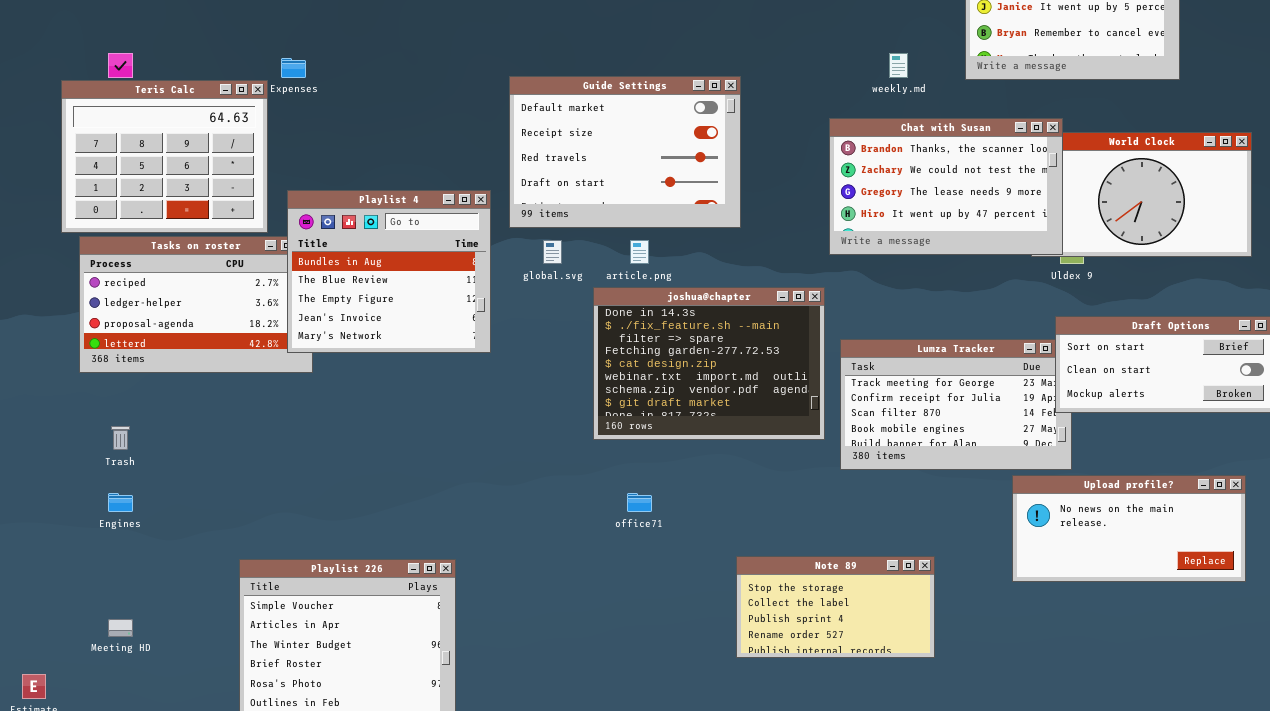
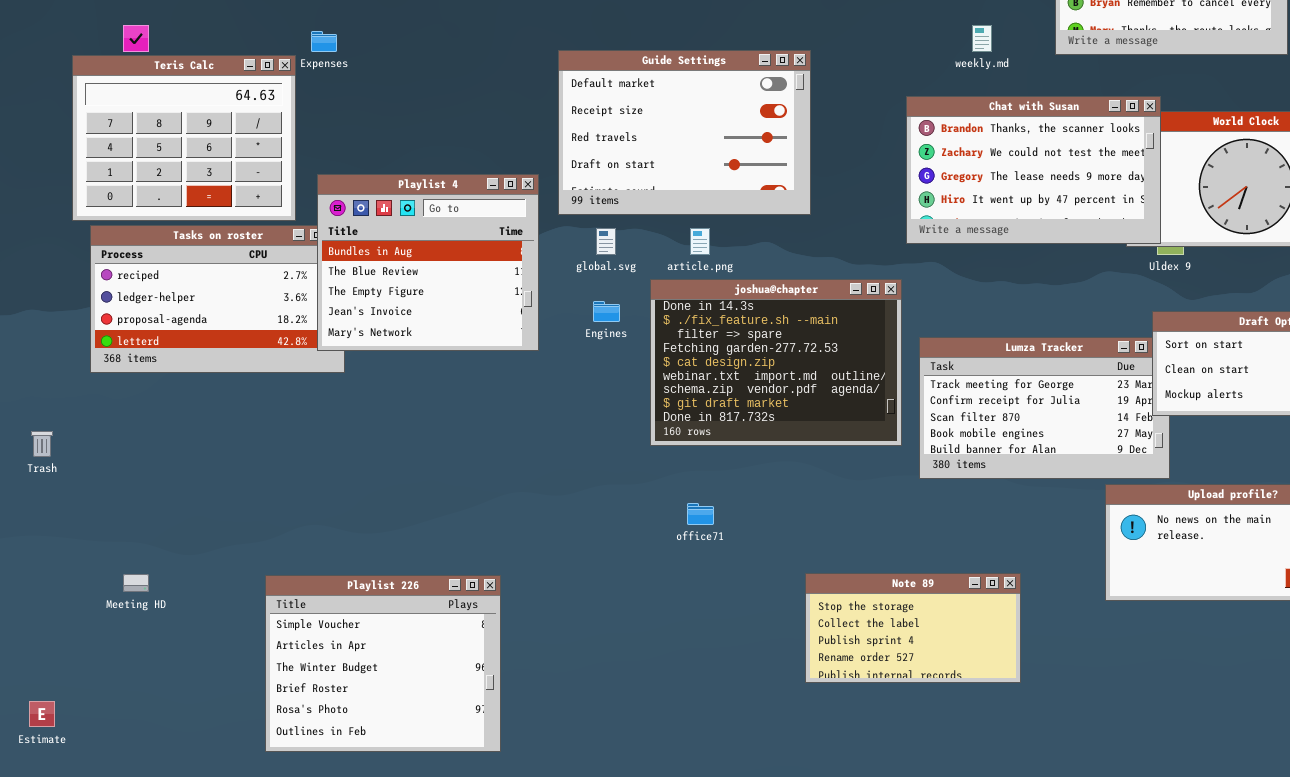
Trash: [111,426,130,450] -> [31,431,53,457], moved
Engines: [108,493,133,512] -> [593,301,620,322], moved
Meeting HD: [108,619,133,637] -> [123,574,149,592], moved

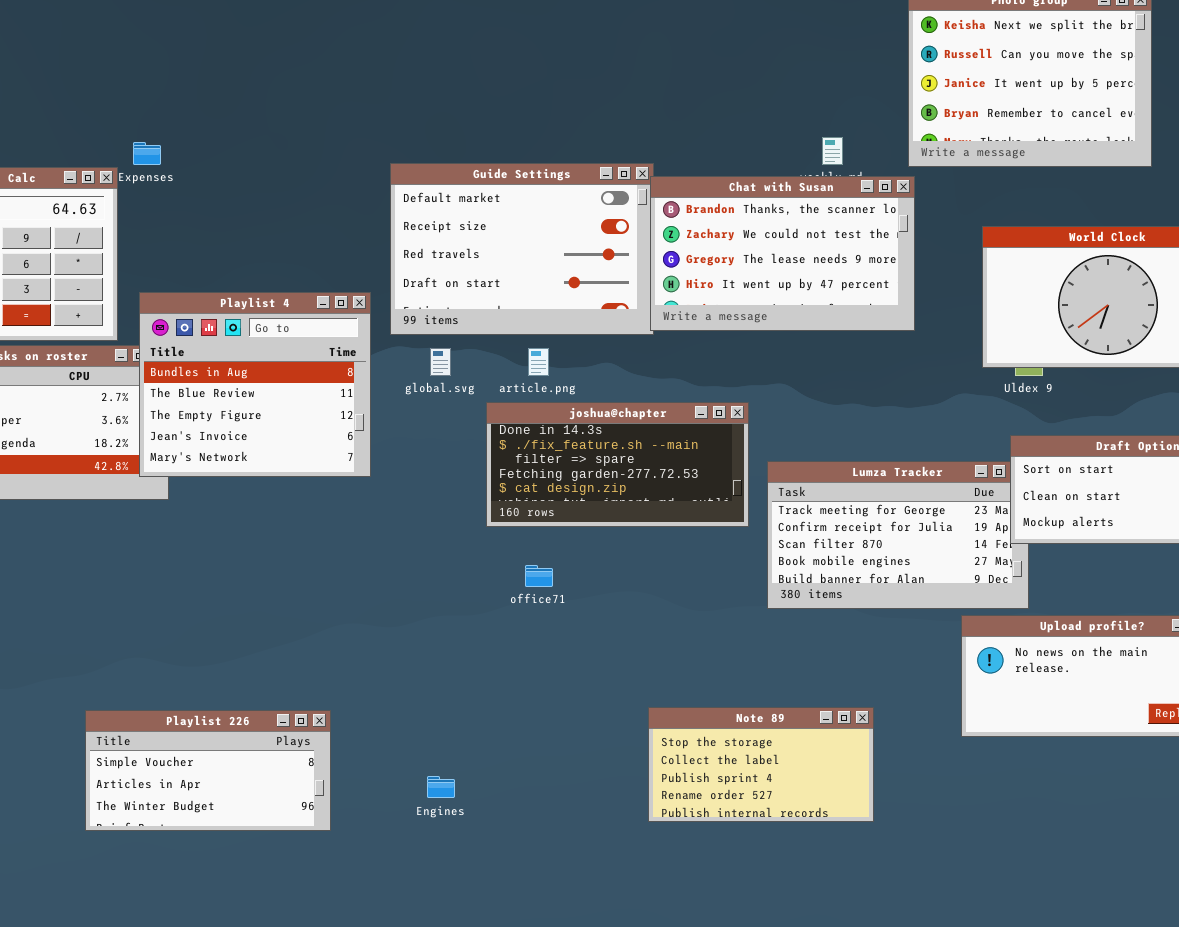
Chat with Susan: [906,96,1161,244] -> [650,176,915,331], moved
joshua@chapter: [650,279,902,446] -> [486,402,749,527], resized
Engines: [593,301,620,322] -> [427,776,455,798], moved
office71: [687,503,714,525] -> [525,565,553,587], moved
Playlist 226: [265,575,501,752] -> [85,710,331,831], resized

